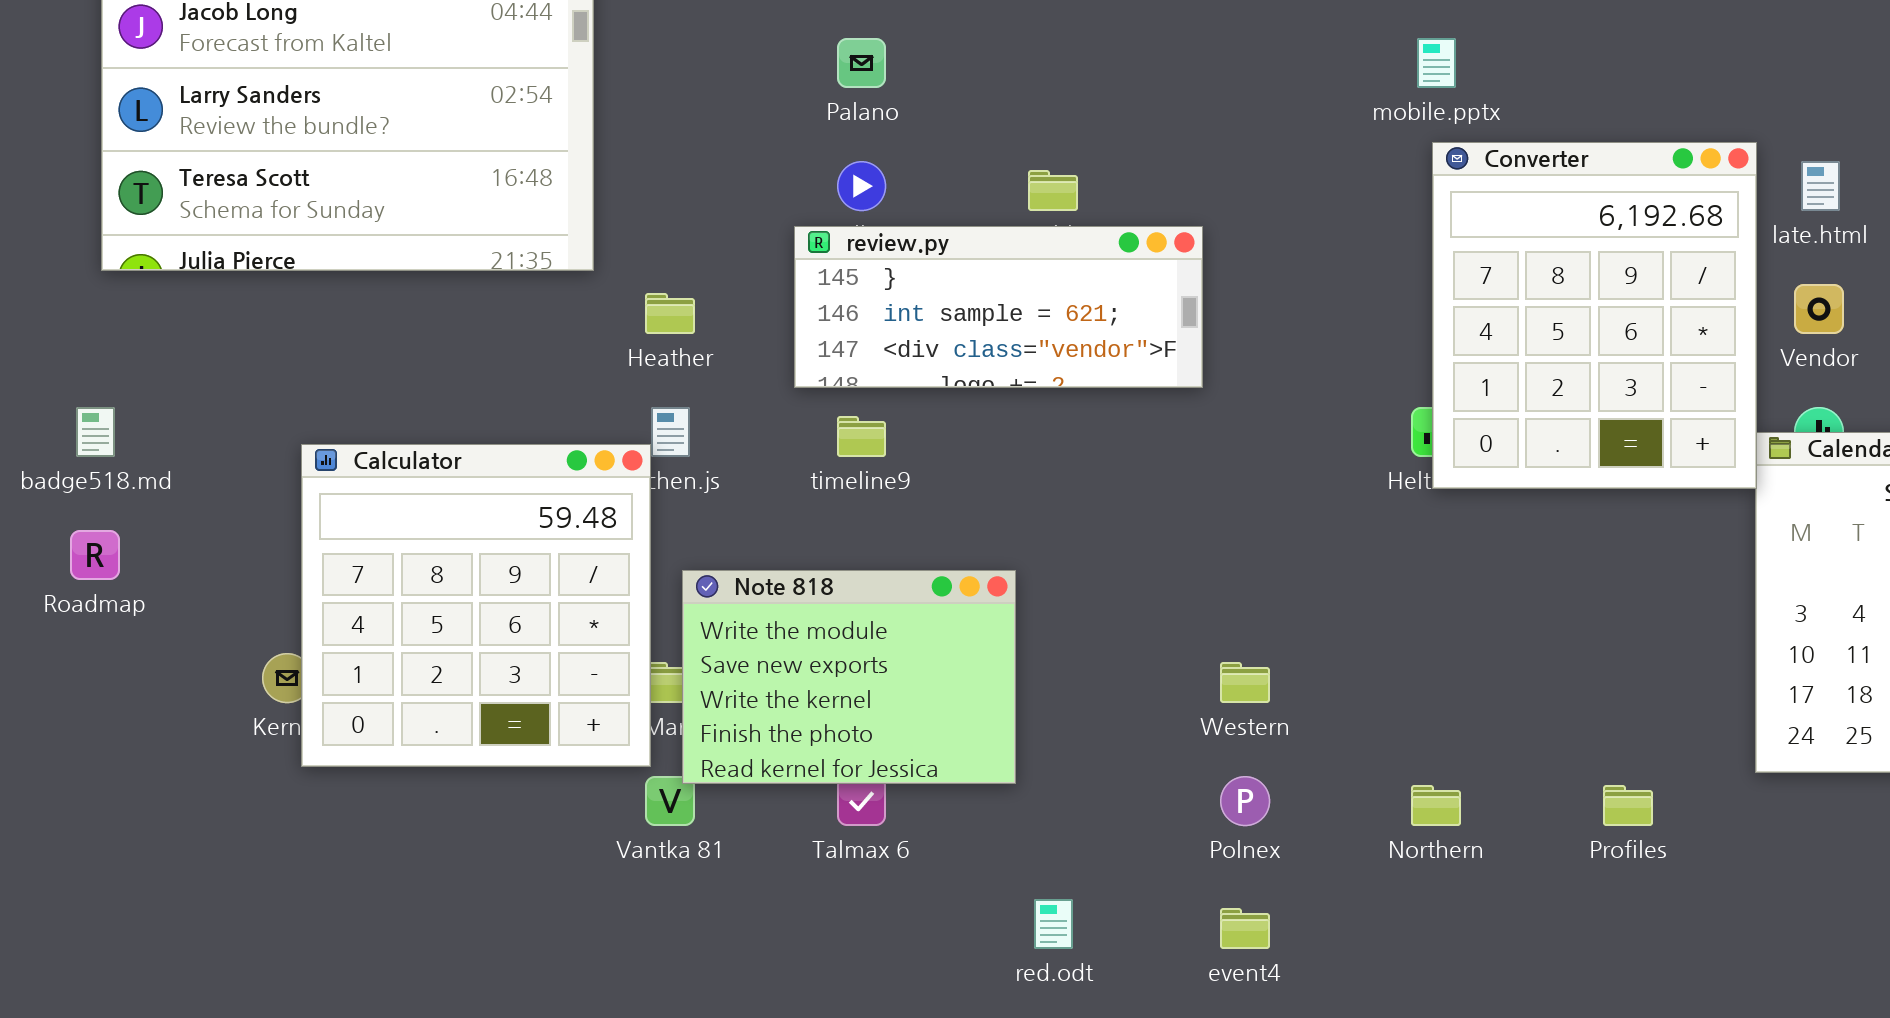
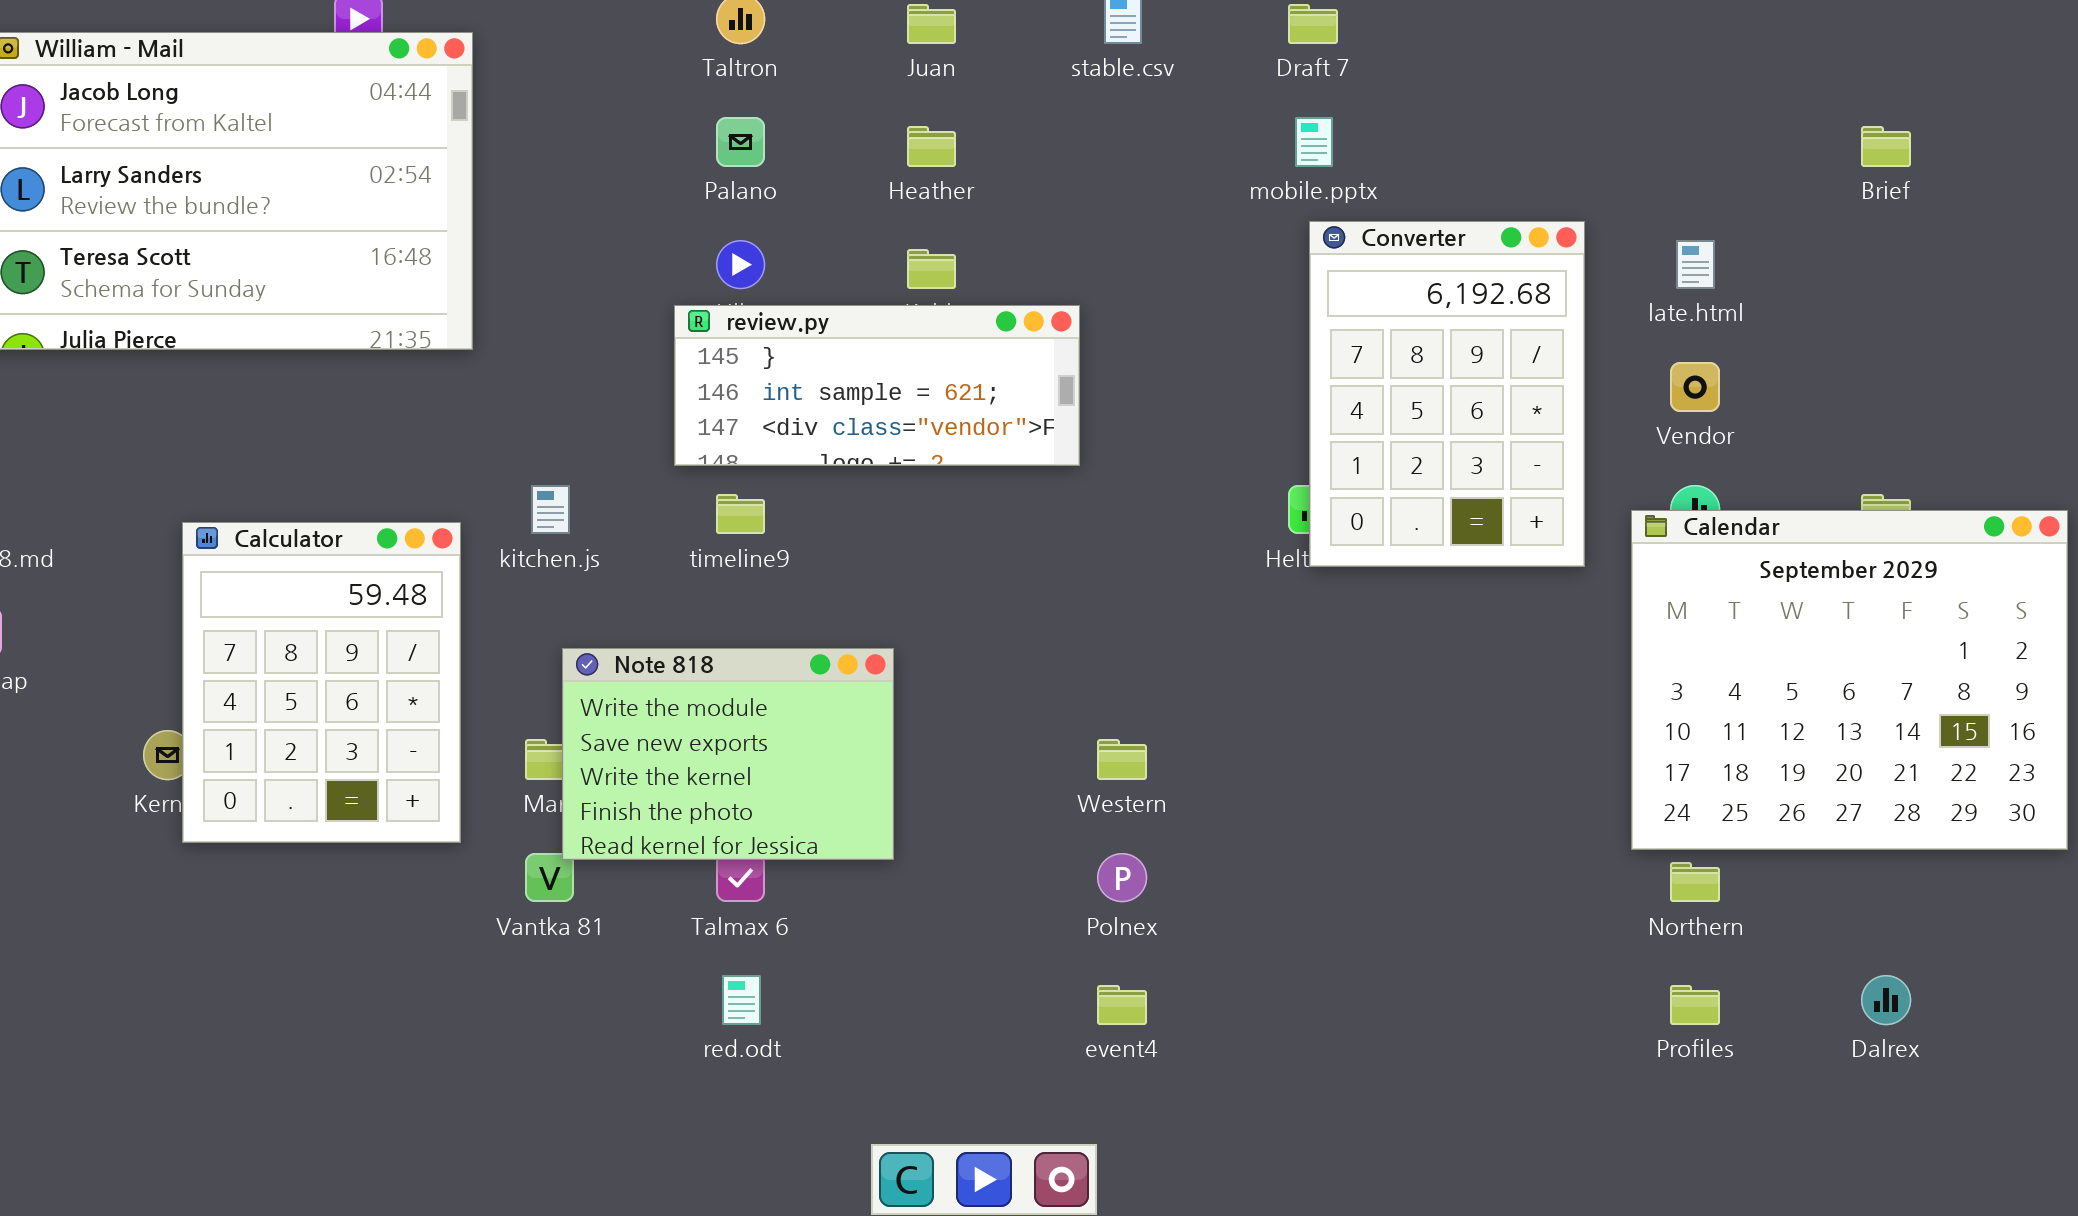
Converter: [1432,142,1757,489] -> [1309,221,1585,567], resized
Heather: [645,293,695,334] -> [907,126,956,167], moved
Calculator: [301,444,651,767] -> [182,522,461,843], resized
Northern: [1411,785,1461,826] -> [1670,862,1720,902], moved
Profiles: [1603,785,1653,826] -> [1670,985,1720,1025], moved
red.odt: [1034,899,1073,949] -> [722,975,761,1025], moved

